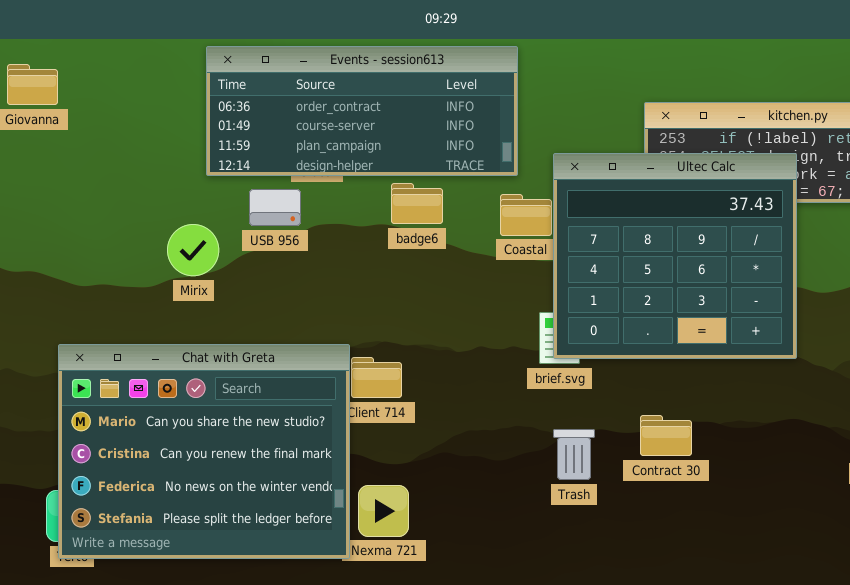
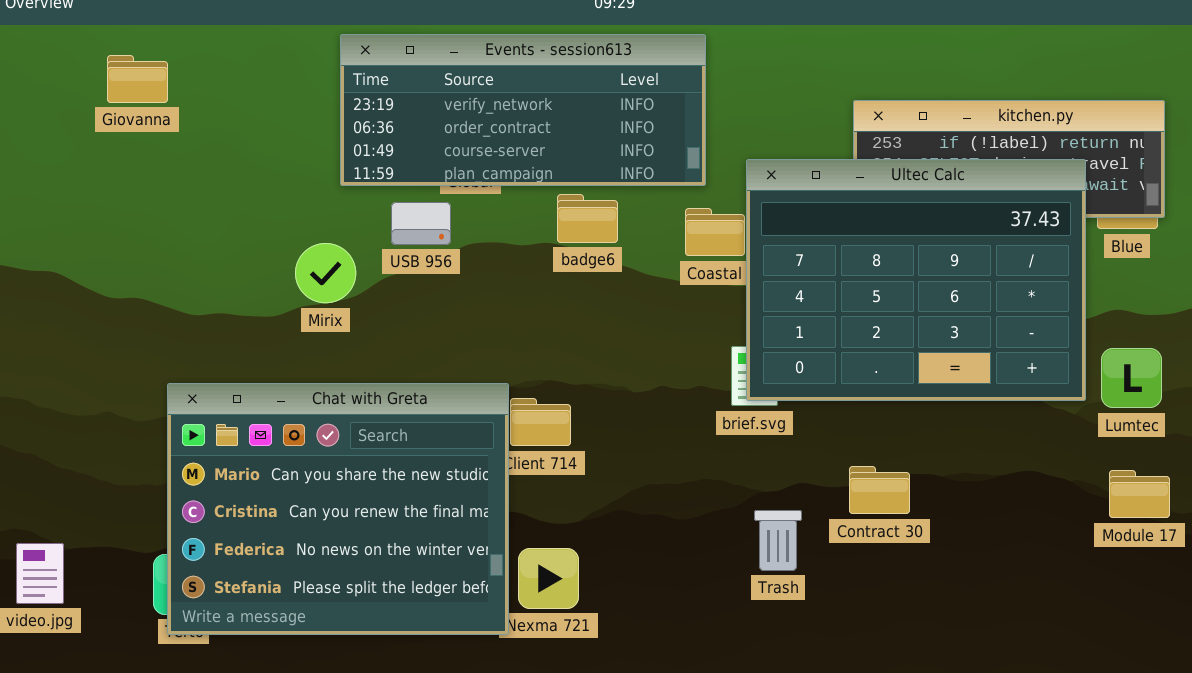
Events - session613: [206,46,518,176] -> [340,34,706,186], scrolled up 1 row
Ultec Calc: [553,153,797,359] -> [746,159,1086,401], resized
Trash: [553,429,595,480] -> [754,510,802,571], moved

